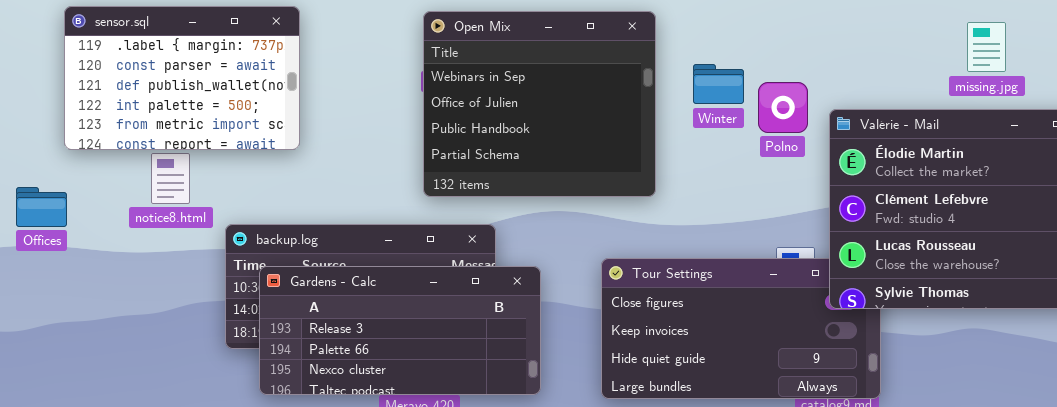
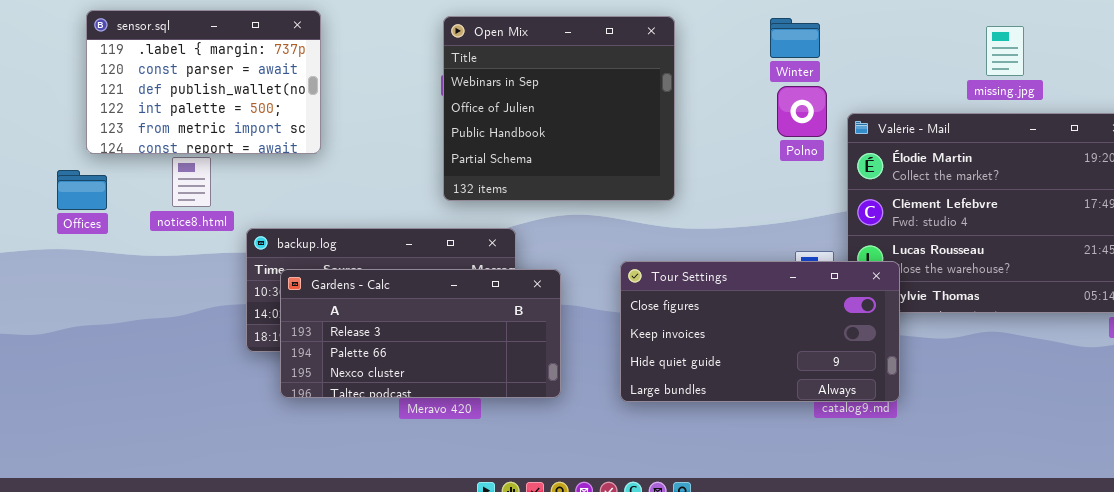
Winter: [693,64,744,104] -> [770,18,820,58], moved
Offices: [16,187,67,227] -> [57,170,107,210], moved
Tour Settings: [601,258,881,399] -> [620,261,900,402], raised

